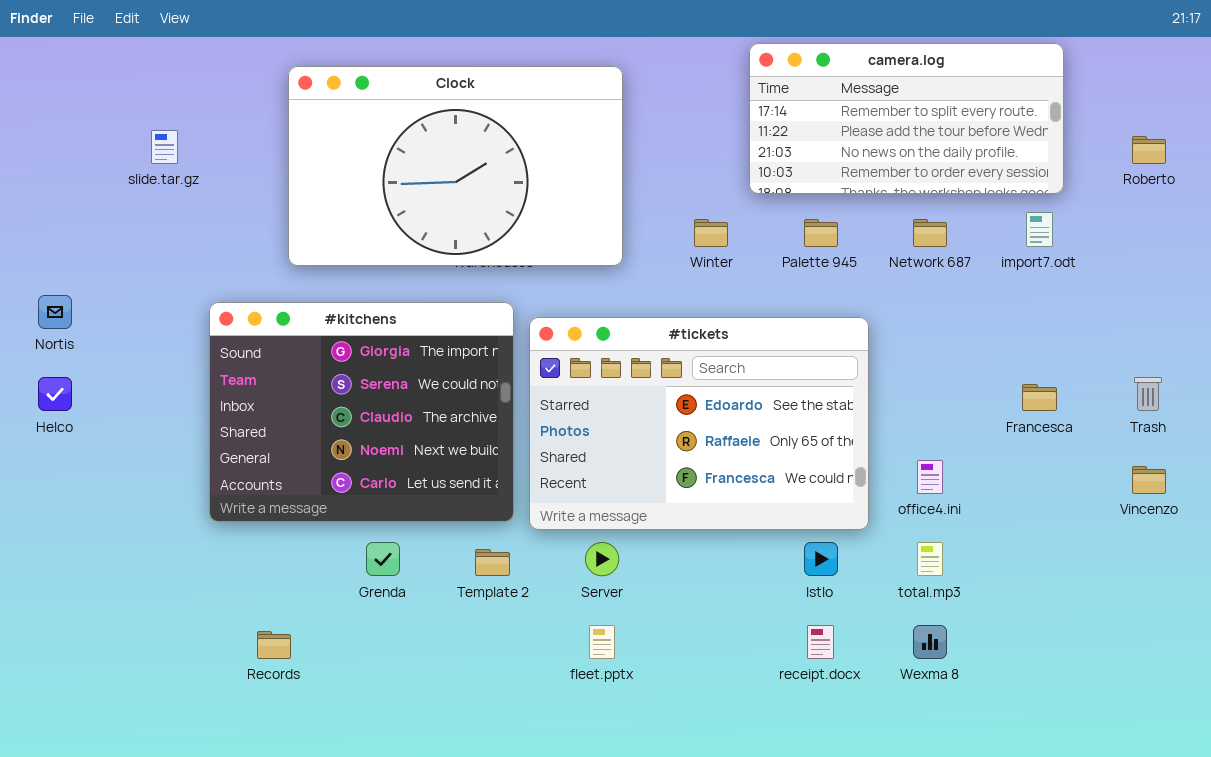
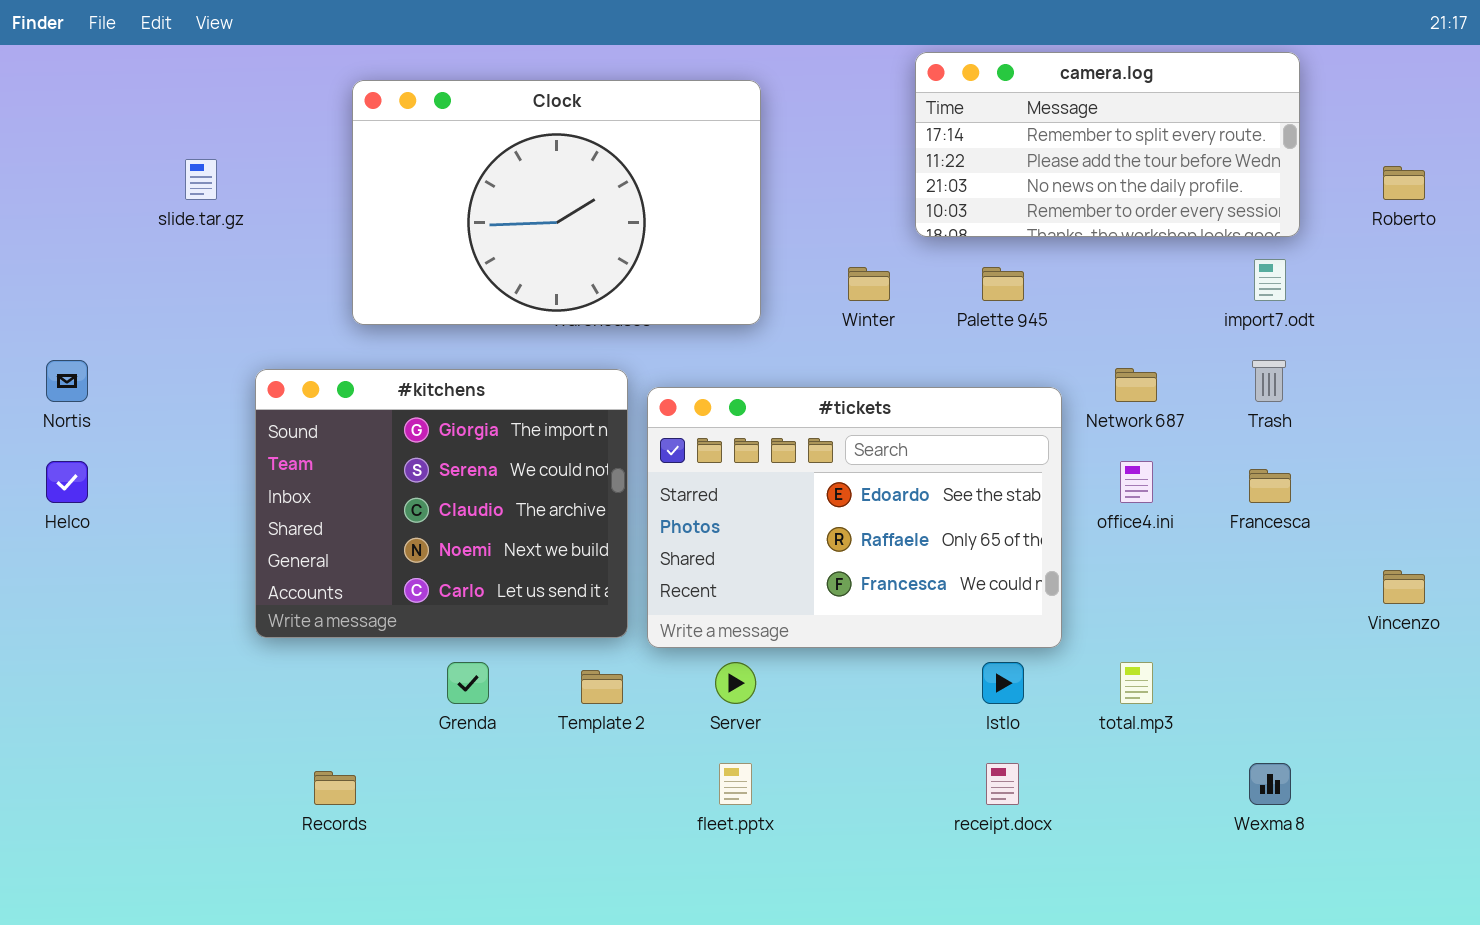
Network 687: [913,219,947,247] -> [1115,368,1157,402], moved
Trash: [1134,377,1162,411] -> [1252,360,1286,402], moved
office4.ini: [917,460,943,494] -> [1120,461,1153,503], moved
Wexma 8: [913,625,947,659] -> [1249,763,1291,805], moved

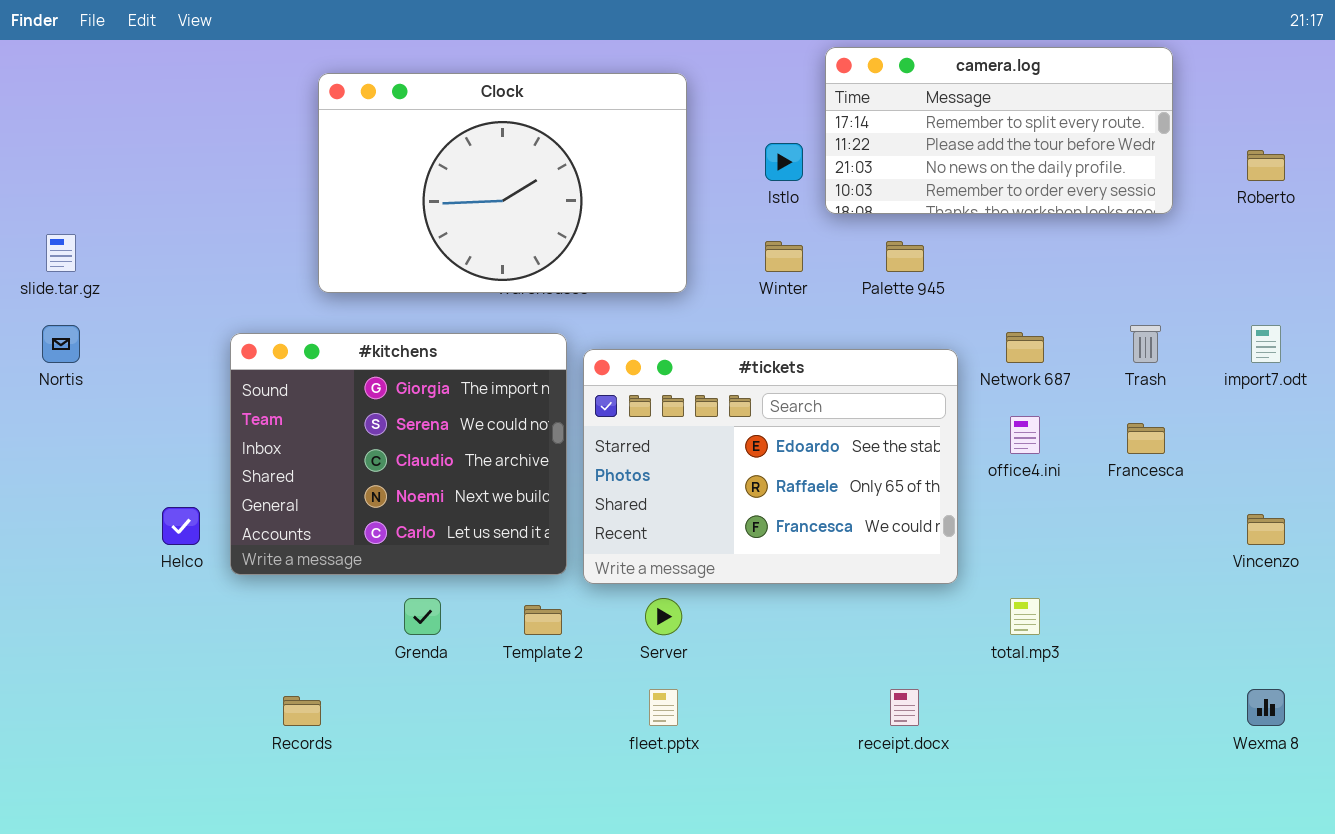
slide.tar.gz: [185,159,217,200] -> [46,234,76,272], moved
import7.odt: [1254,259,1286,301] -> [1251,325,1281,363], moved
Helco: [46,461,88,503] -> [162,507,200,545], moved
Istlo: [982,662,1024,704] -> [765,143,803,181], moved
Wexma 8: [1249,763,1291,805] -> [1247,689,1285,726], moved

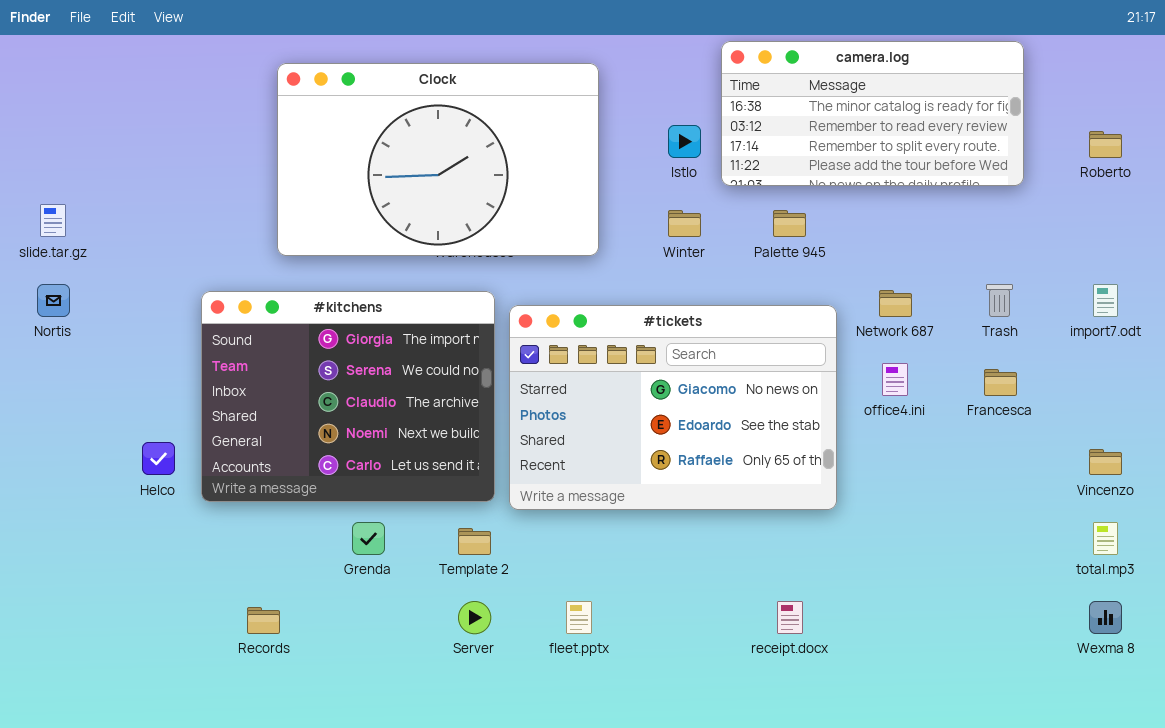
camera.log: [825,47,1173,214] -> [721,41,1024,186], scrolled up 2 rows
#tickets: [583,349,958,584] -> [509,305,837,510], scrolled up 1 row
Server: [645,598,682,635] -> [458,601,491,634], moved
total.mp3: [1010,598,1040,635] -> [1093,522,1118,555], moved

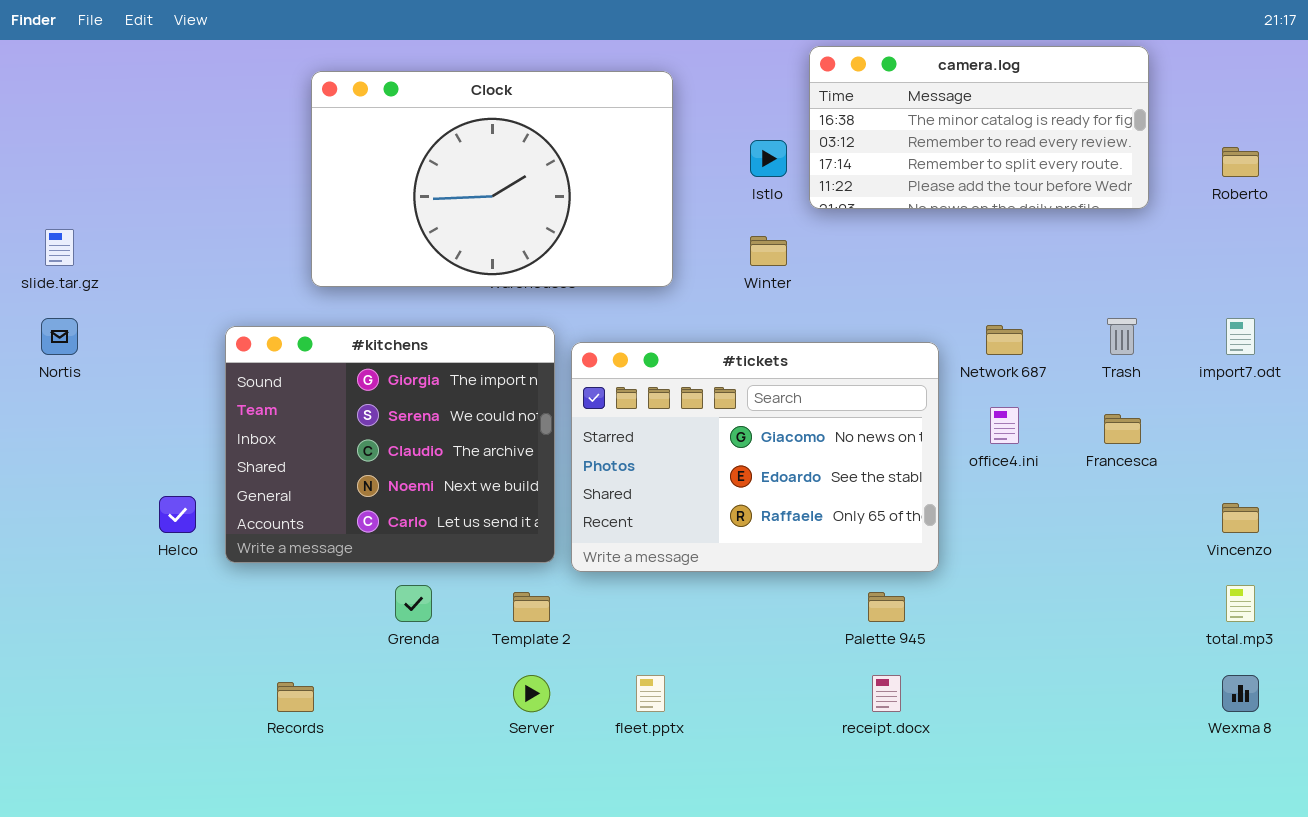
Palette 945: [773,210,806,237] -> [868,592,905,622], moved

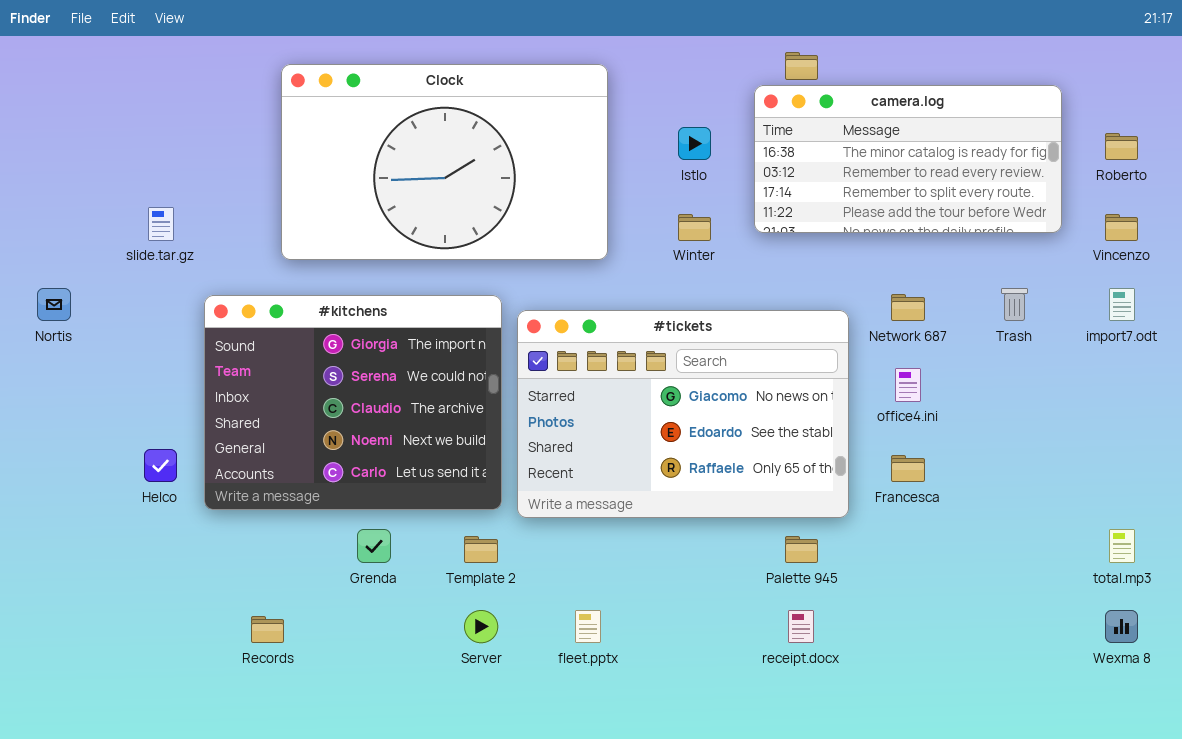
camera.log: [809,46,1149,209] -> [754,85,1062,233], moved
slide.tar.gz: [45,229,74,266] -> [148,207,174,241], moved
Francesca: [1104,414,1141,444] -> [891,455,925,482], moved
Vincenzo: [1222,503,1259,533] -> [1105,214,1138,241], moved

